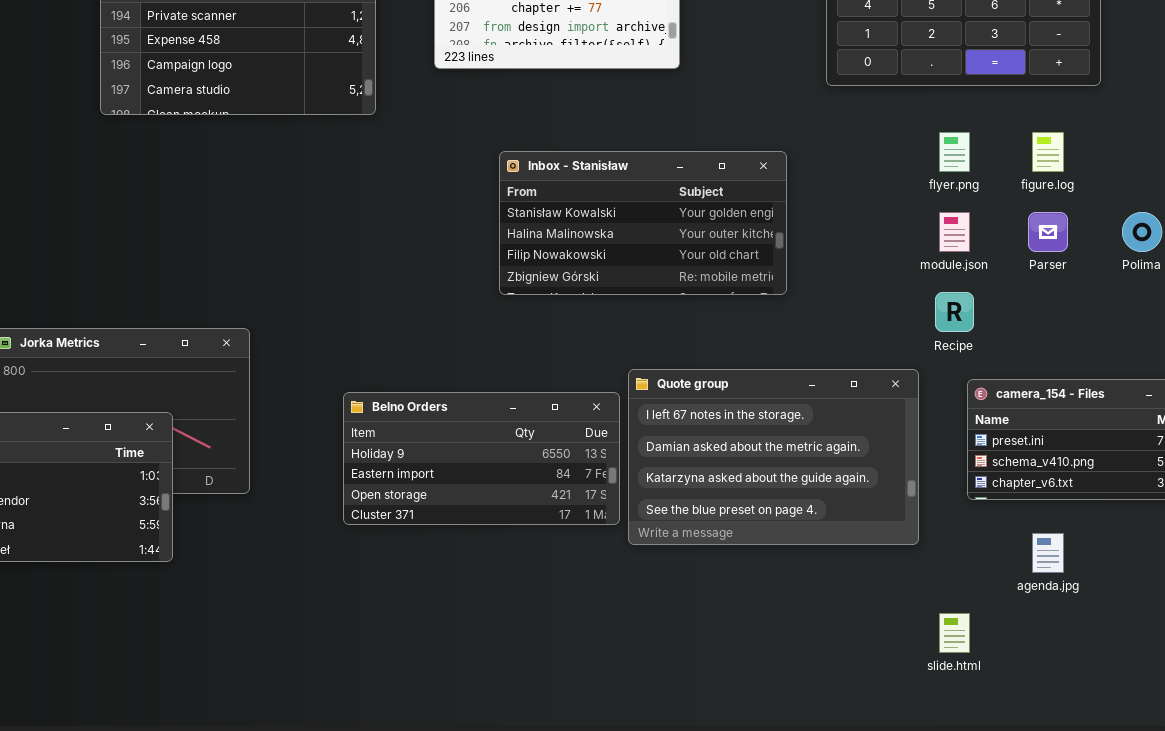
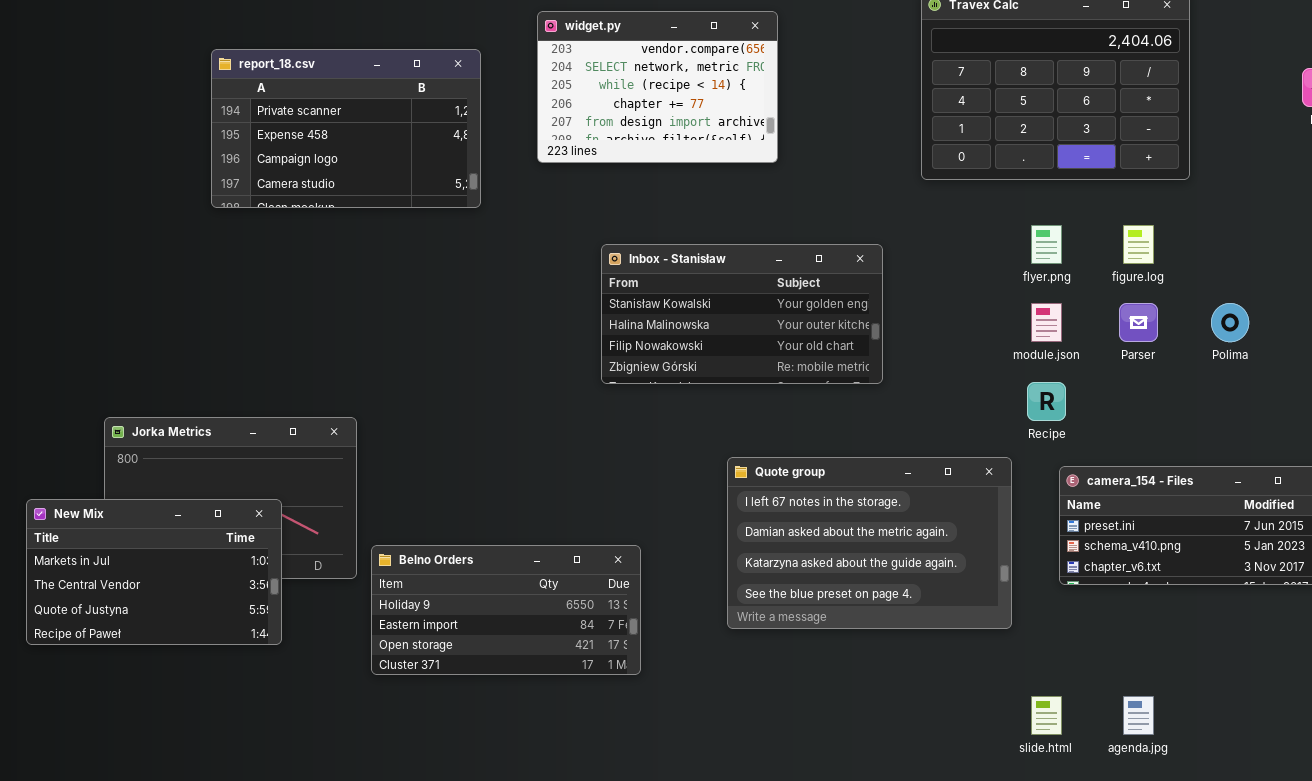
Belno Orders: [343,392,620,525] -> [371,545,641,675], moved
agenda.jpg: [1032,533,1064,573] -> [1123,696,1154,735], moved

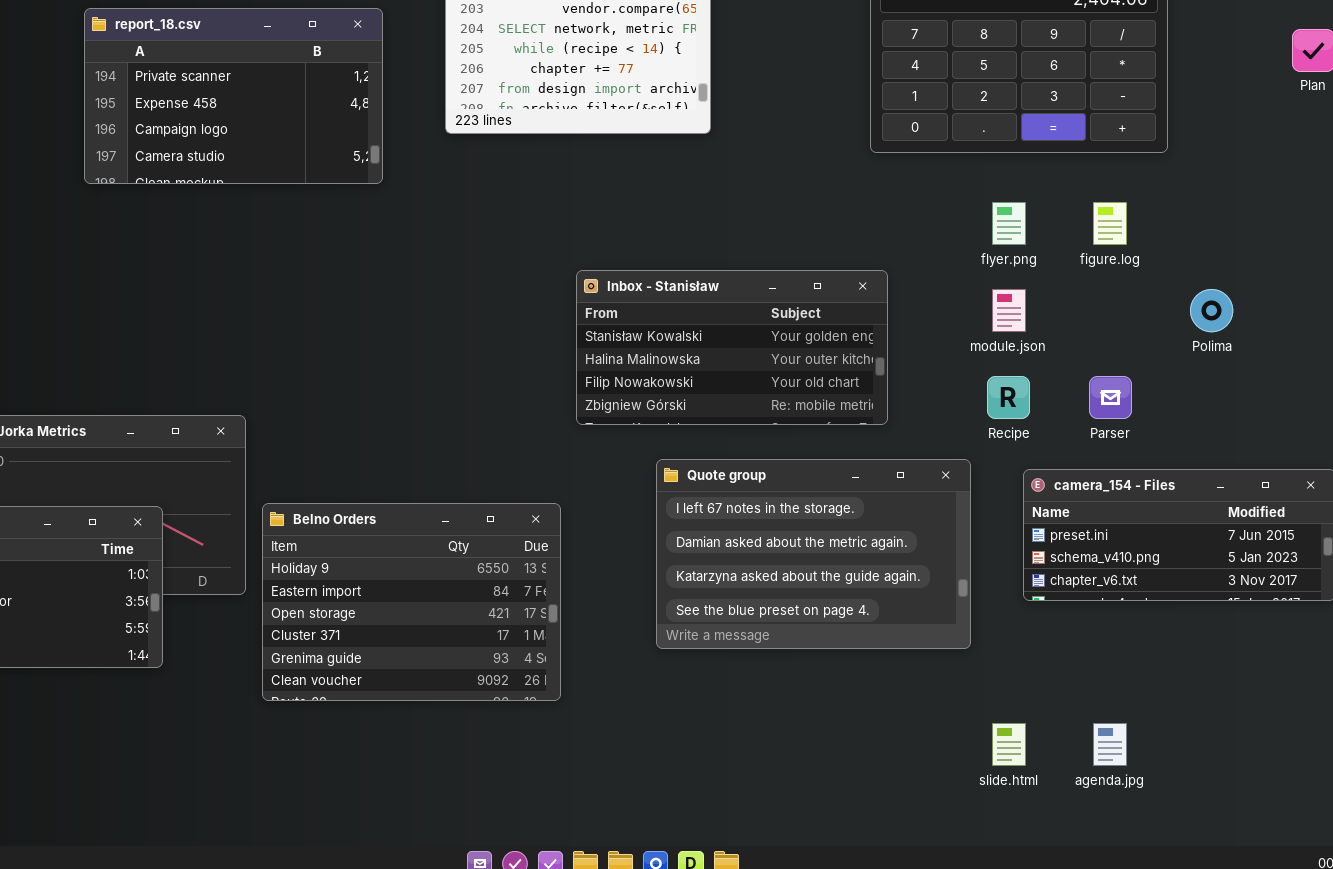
Inbox - Stanisław: [601,244,883,384] -> [576,270,888,425], moved
Parser: [1119,303,1158,342] -> [1089,376,1132,419], moved
Belno Orders: [371,545,641,675] -> [262,503,561,701], resized

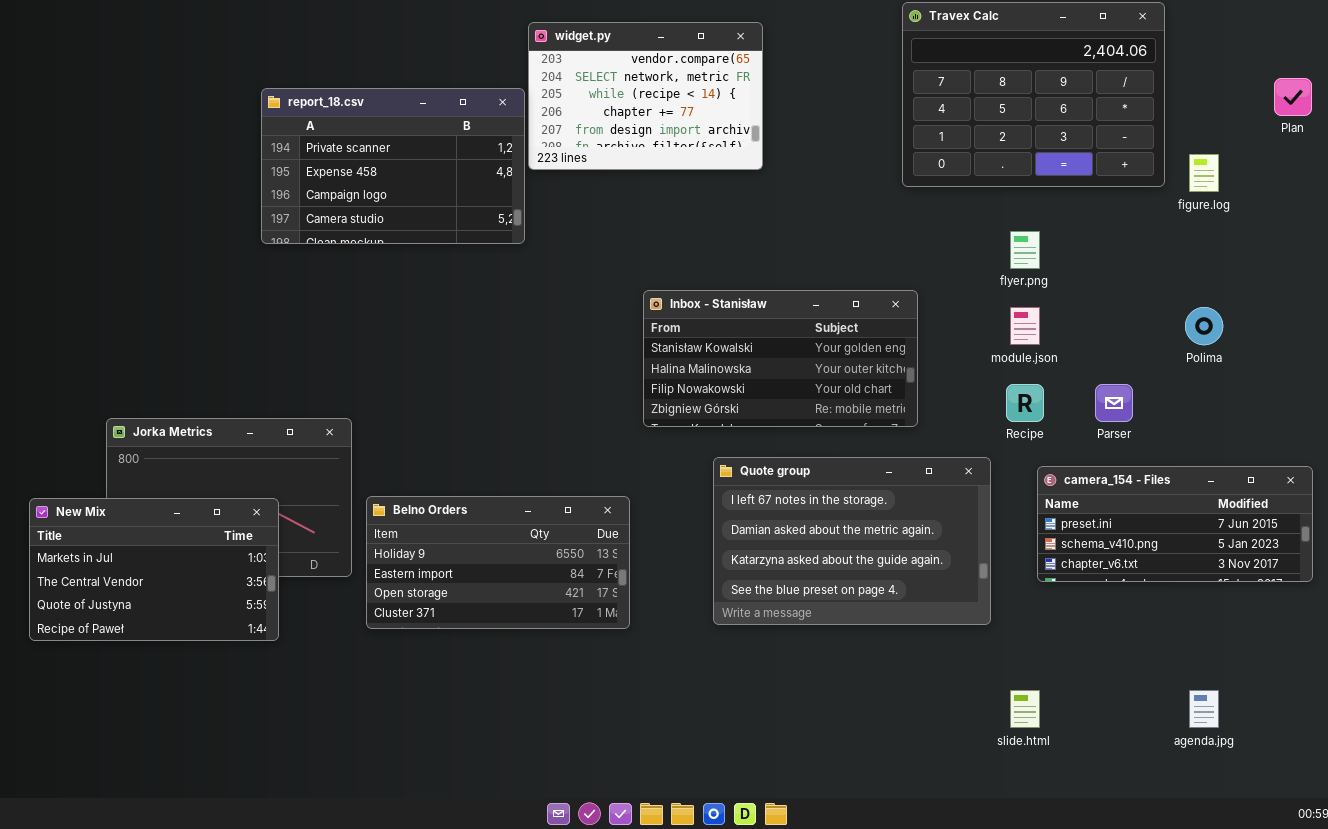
report_18.csv: [84,8,383,184] -> [261,88,525,244], moved
figure.log: [1093,202,1127,245] -> [1189,154,1219,192], moved
Belno Orders: [262,503,561,701] -> [366,496,630,629], resized
agenda.jpg: [1093,723,1127,766] -> [1189,690,1219,728], moved

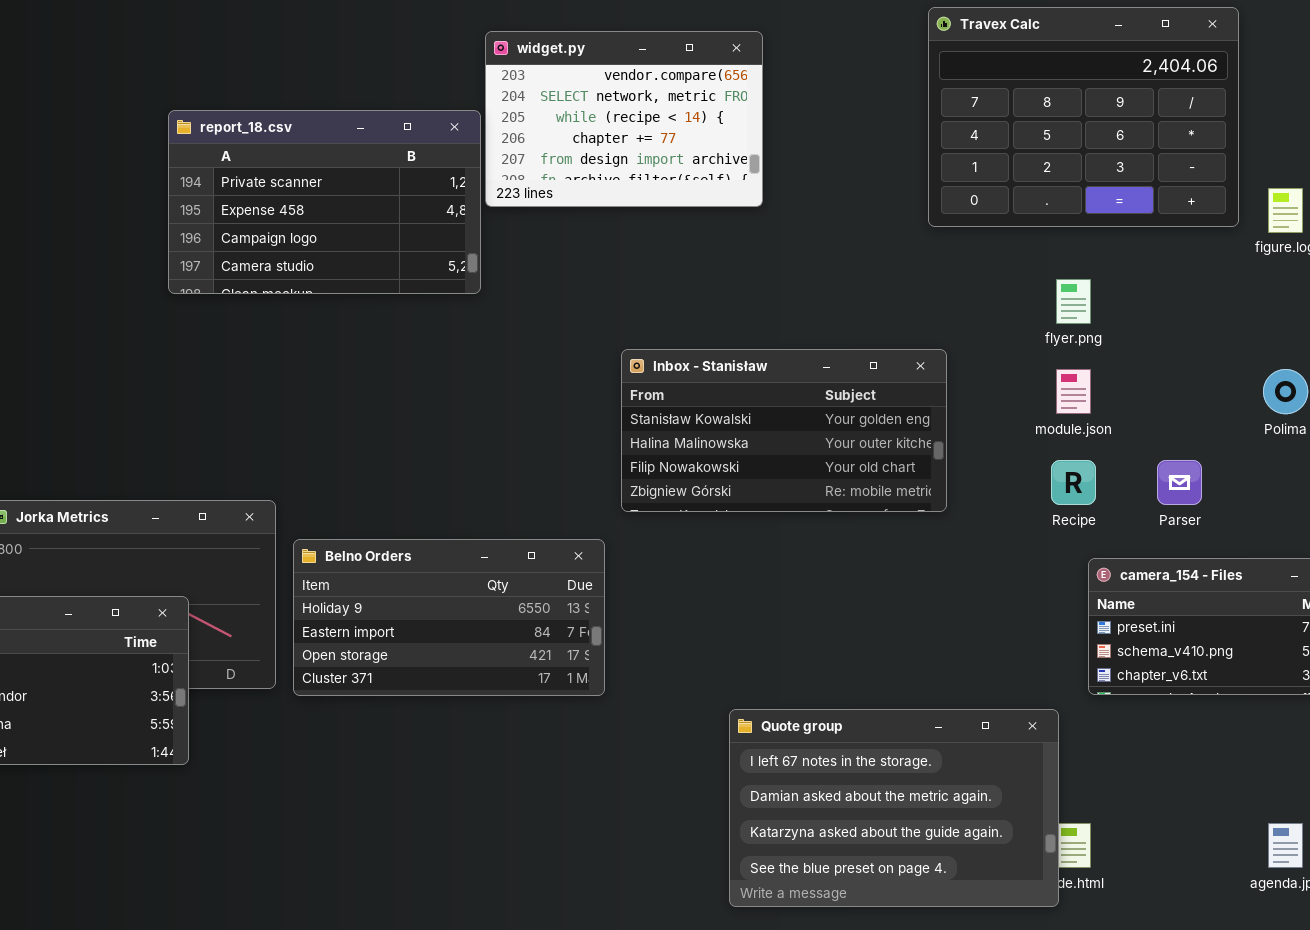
Quote group: [713,457,991,625] -> [729,709,1059,907], moved
Belno Orders: [366,496,630,629] -> [293,539,605,696], moved

